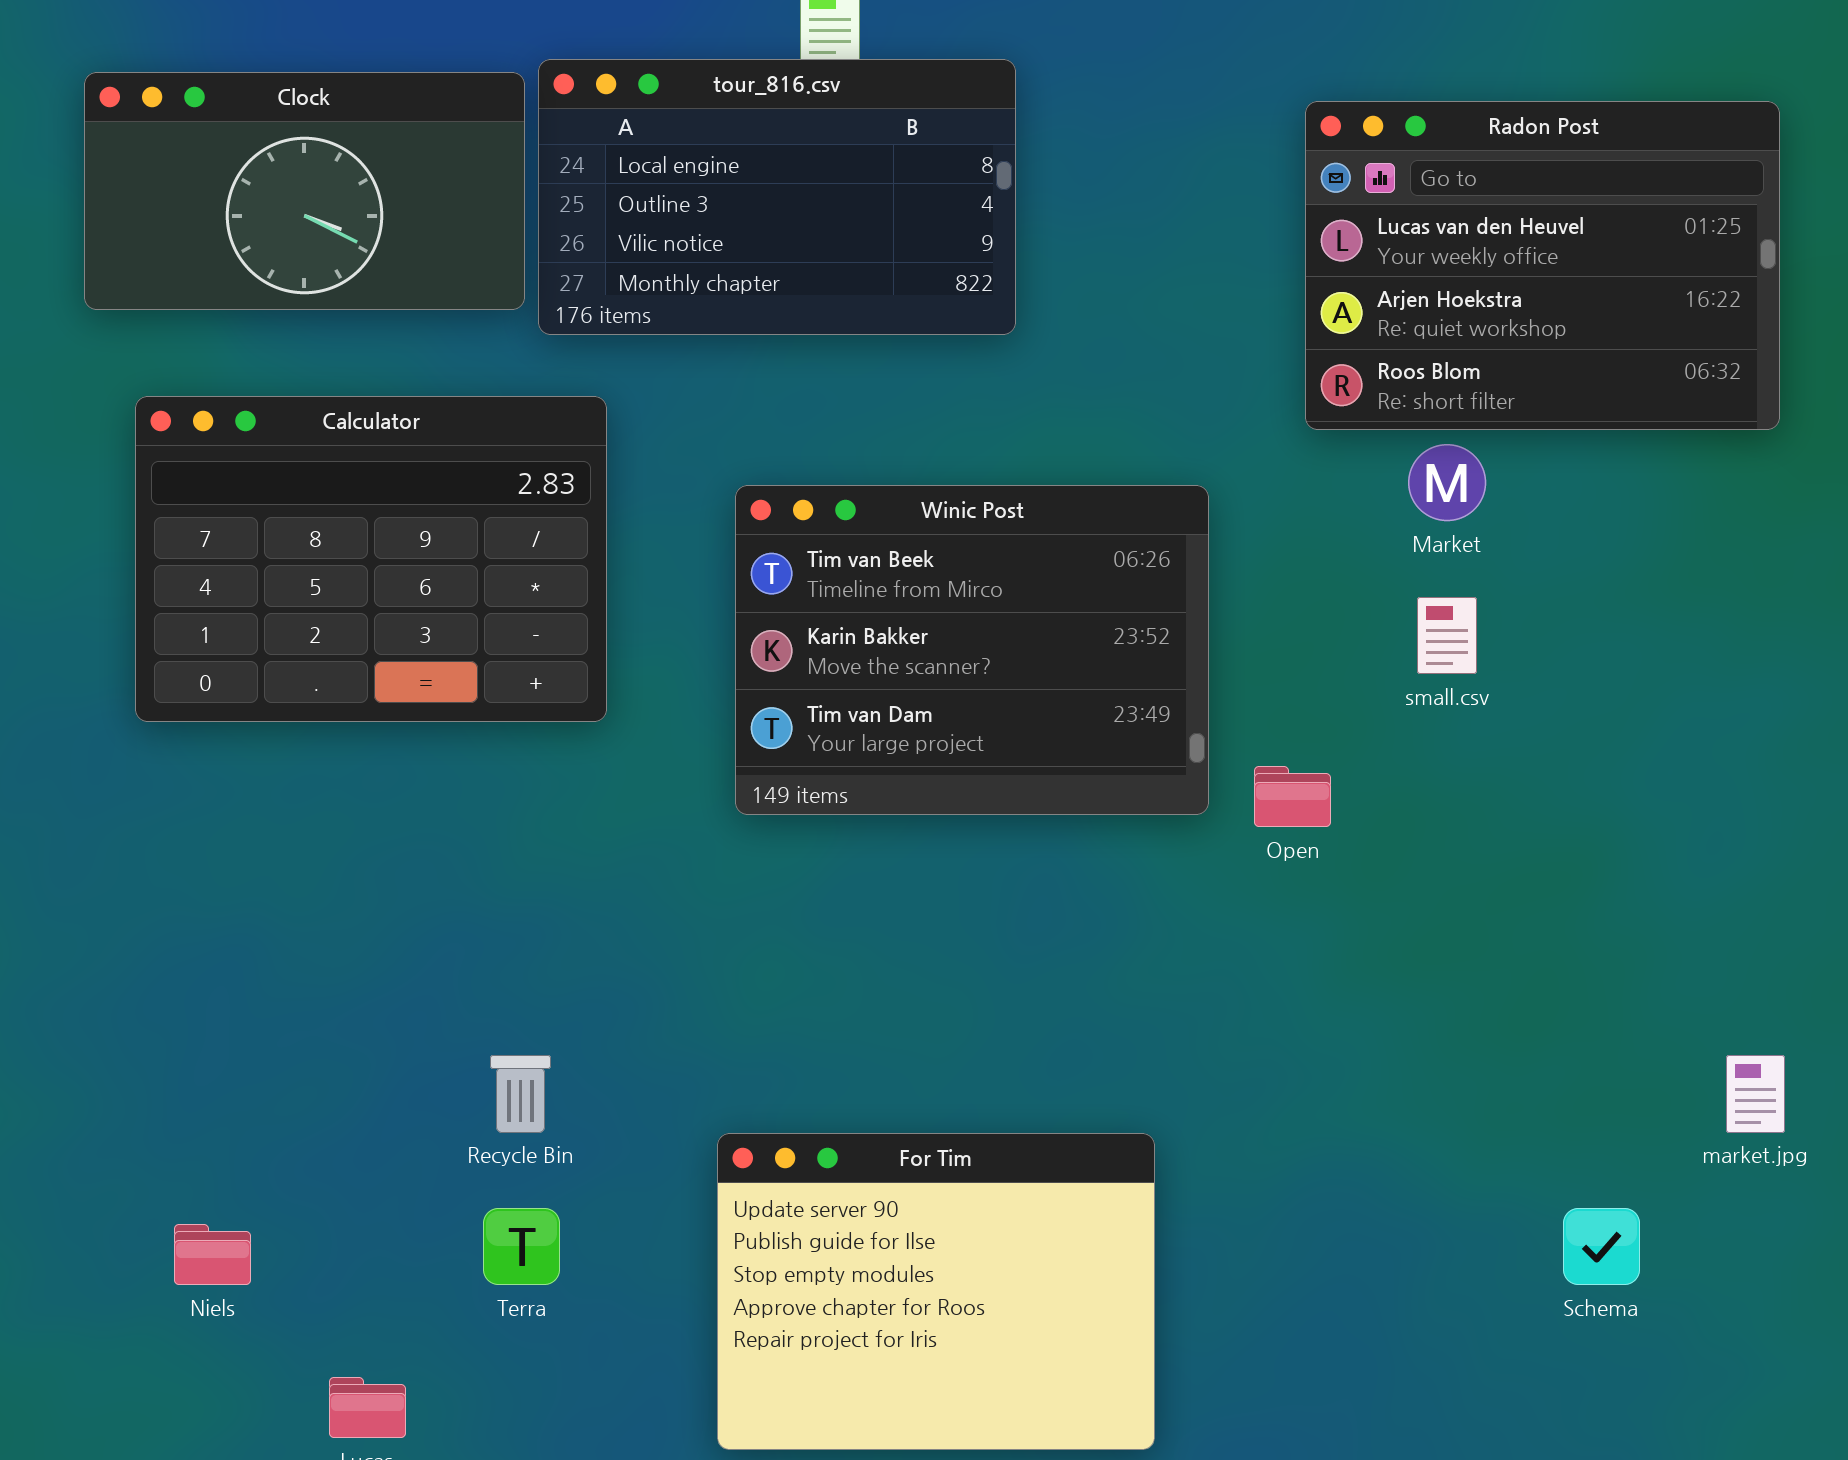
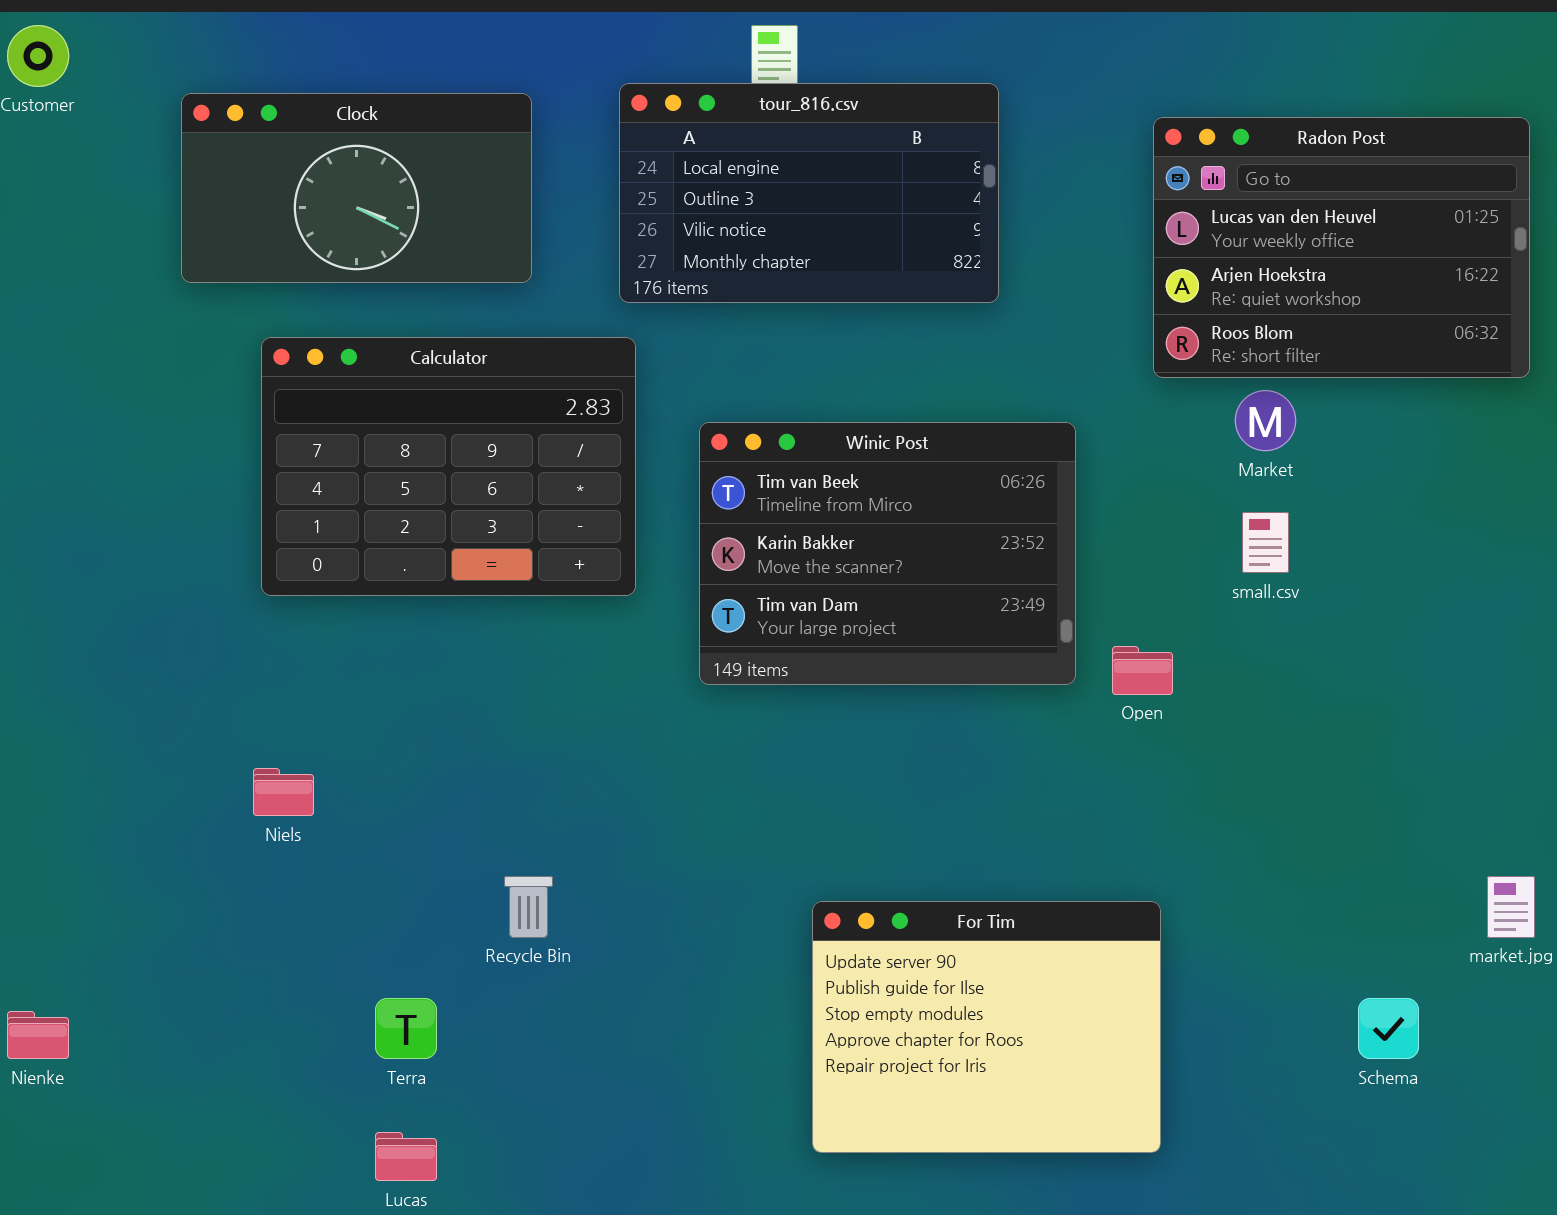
tour_816.csv: [538,59,1016,335] -> [619,83,999,303], moved
Calculator: [135,396,607,722] -> [261,337,636,596], moved
For Tim: [717,1133,1155,1450] -> [812,901,1161,1153], moved
Terra: [483,1208,560,1285] -> [375,998,437,1059], moved
Niels: [174,1224,251,1285] -> [253,768,314,816], moved

